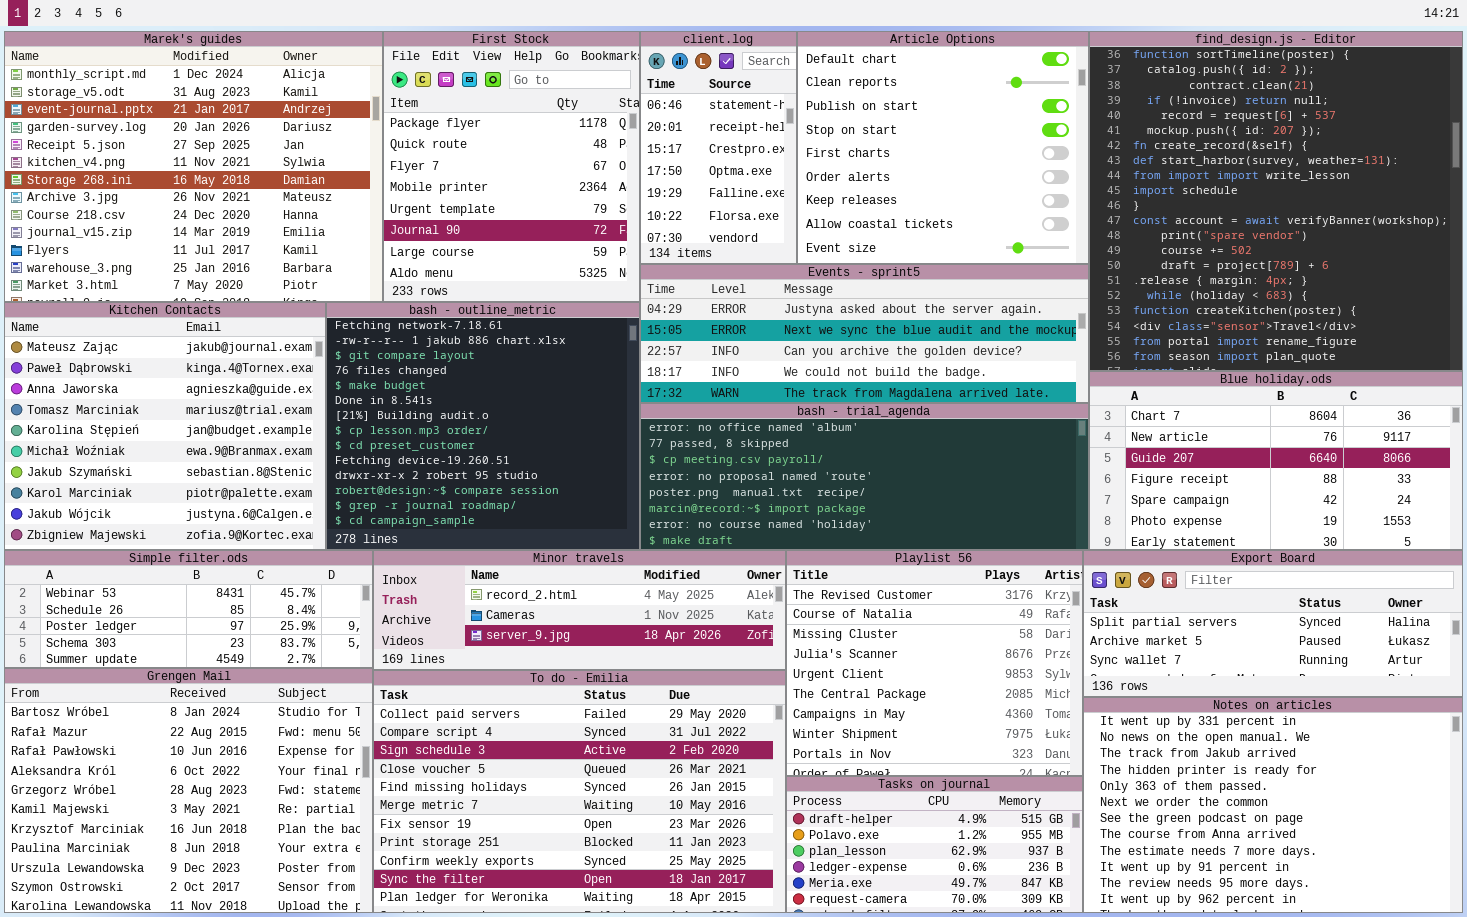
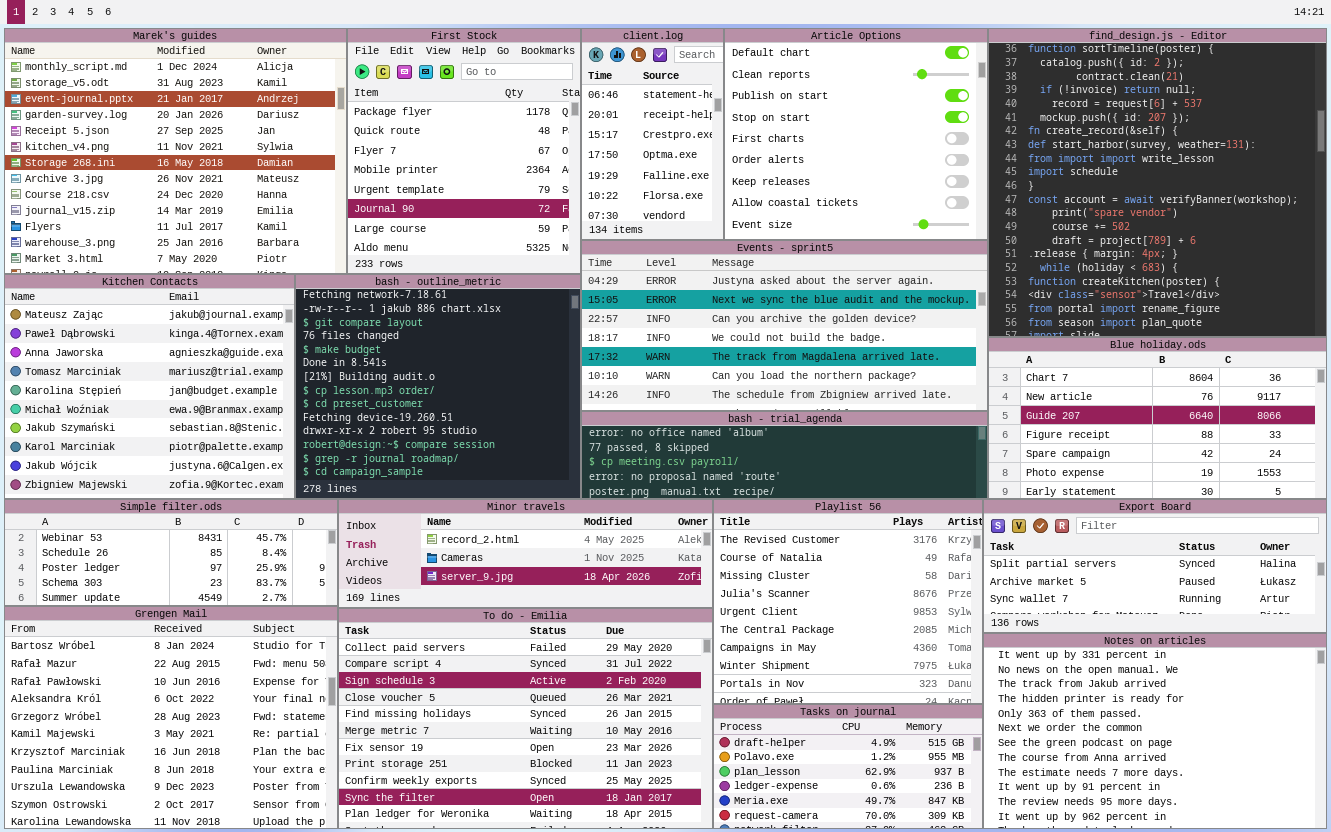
Events - sprint5: [640,264,1089,403] -> [581,240,988,411], resized
bash - trial_agenda: [640,403,1089,550] -> [581,411,988,499], resized

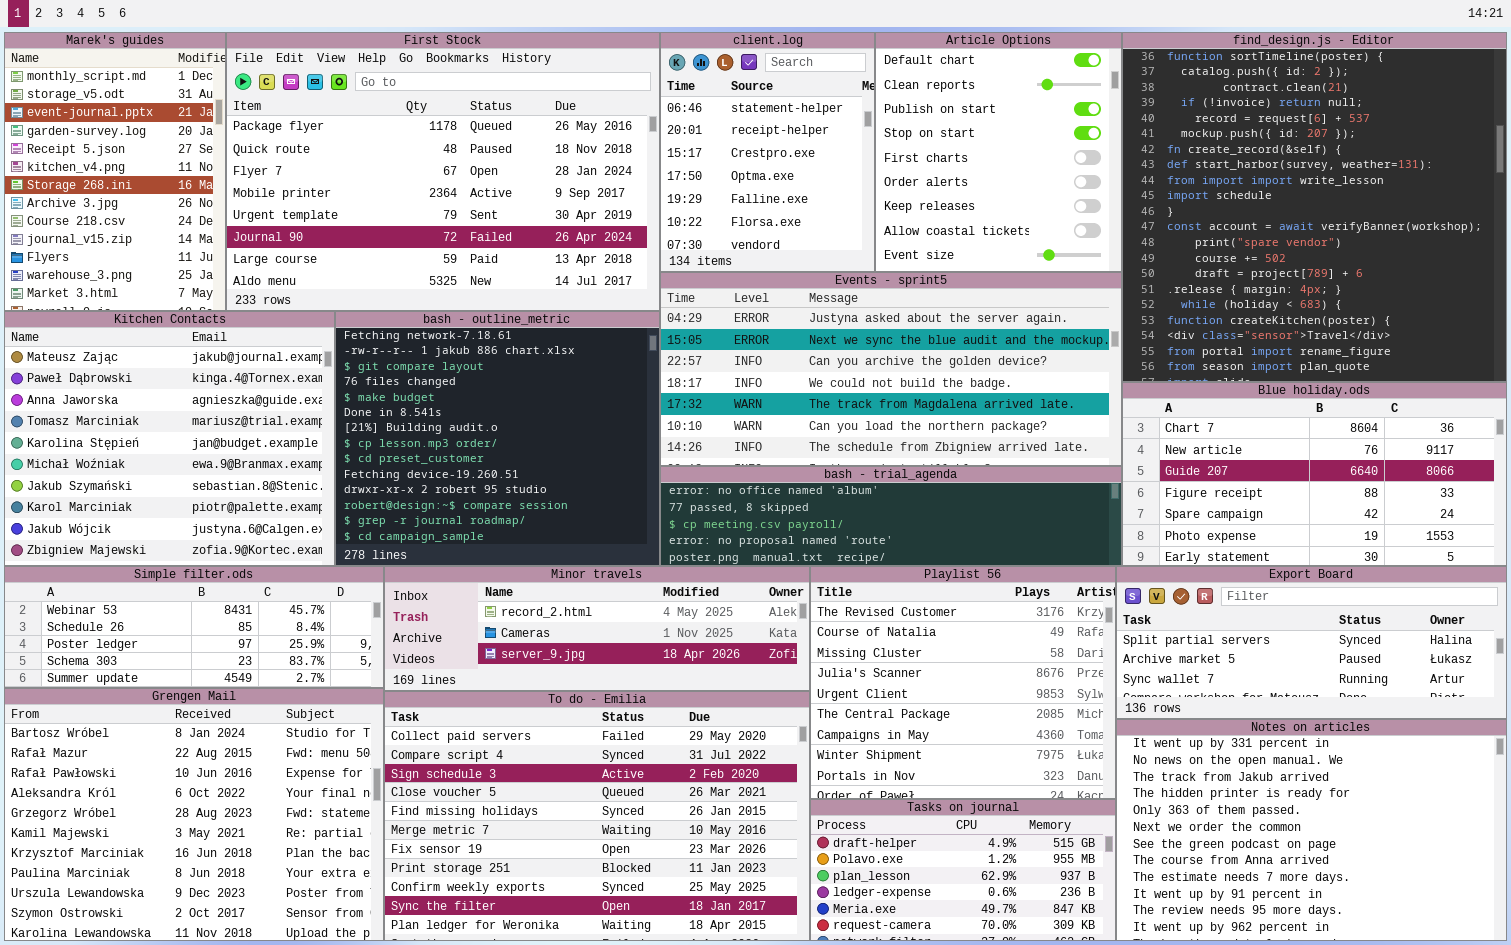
Marek's guides: [4,28,347,274] -> [4,32,226,311], resized
First Stock: [347,28,581,274] -> [226,32,660,311], resized
client.log: [581,28,724,240] -> [660,32,875,272], resized
Article Options: [724,28,988,240] -> [875,32,1122,272], resized

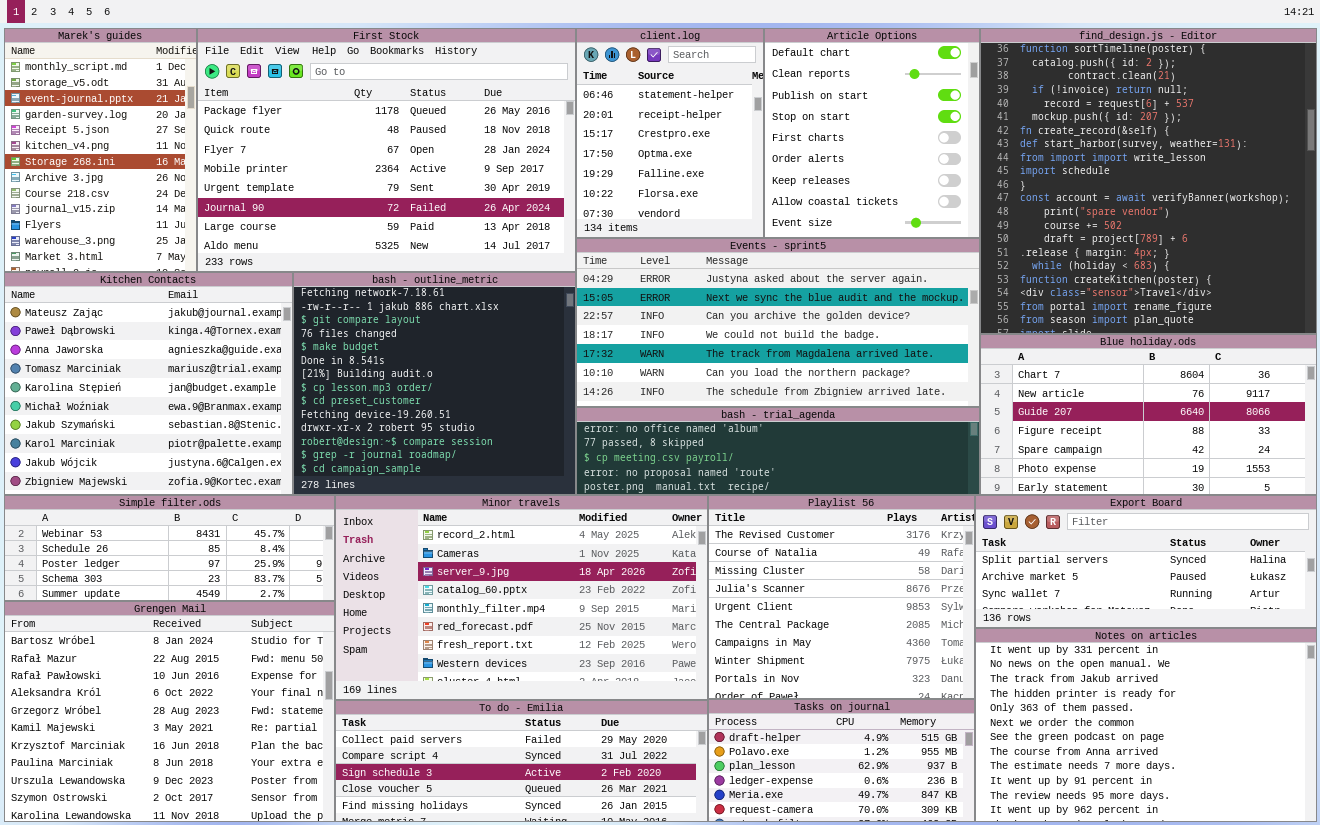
Minor travels: [384,566,810,691] -> [335,495,708,700], resized
To do - Emilia: [384,691,810,941] -> [335,700,708,822], resized

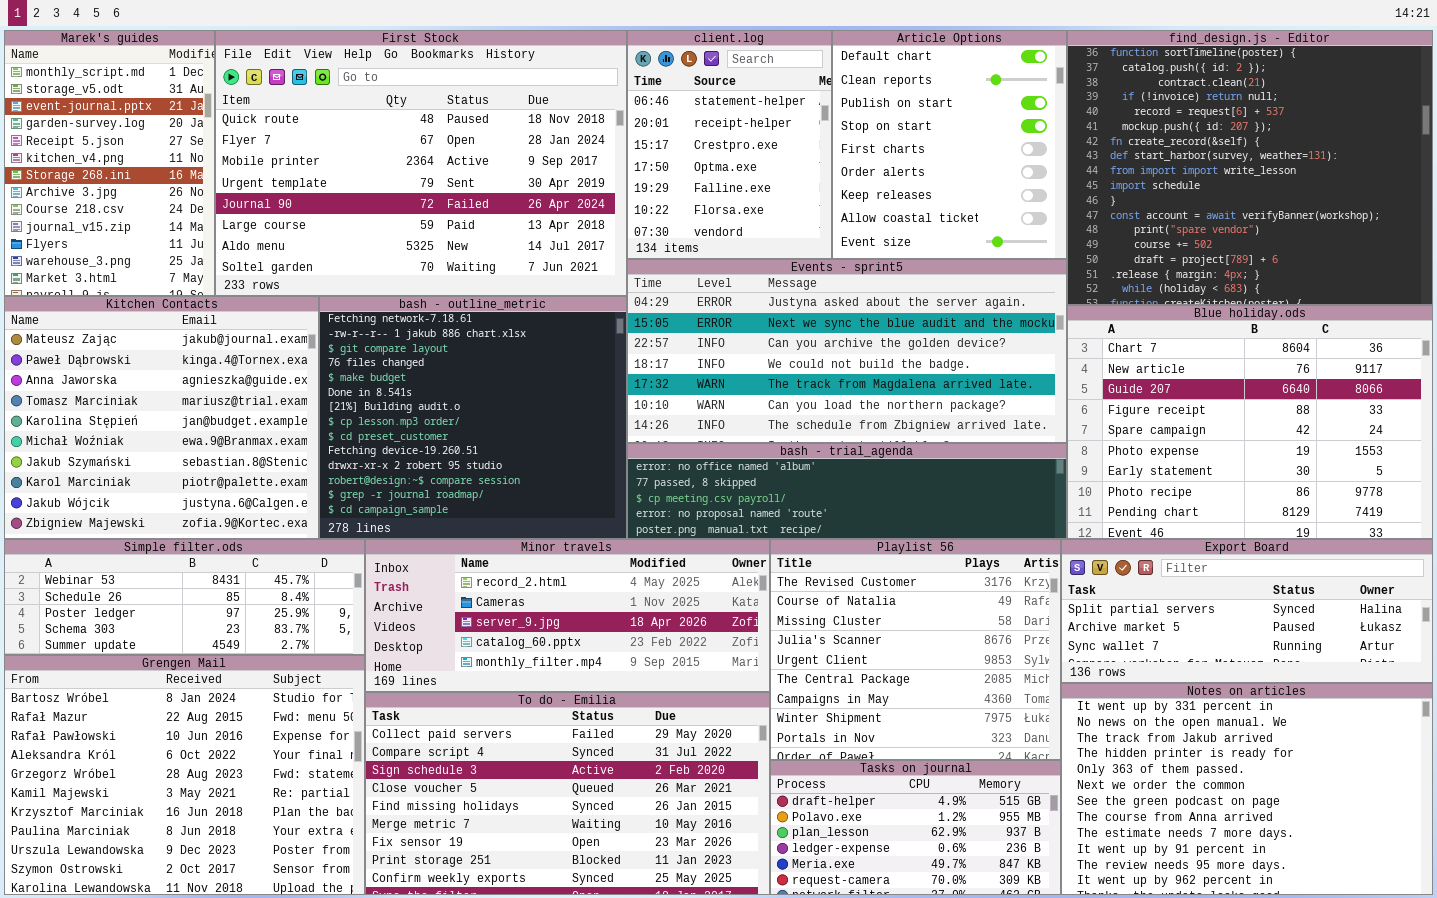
First Stock: [197,28,576,272] -> [215,30,627,296], scrolled down 1 row
find_design.js - Editor: [980,28,1317,334] -> [1067,30,1433,305], resized
Blue holiday.ods: [980,334,1317,495] -> [1067,305,1433,539], resized
Minor travels: [335,495,708,700] -> [365,539,770,692], resized
To do - Emilia: [335,700,708,822] -> [365,692,770,895], resized

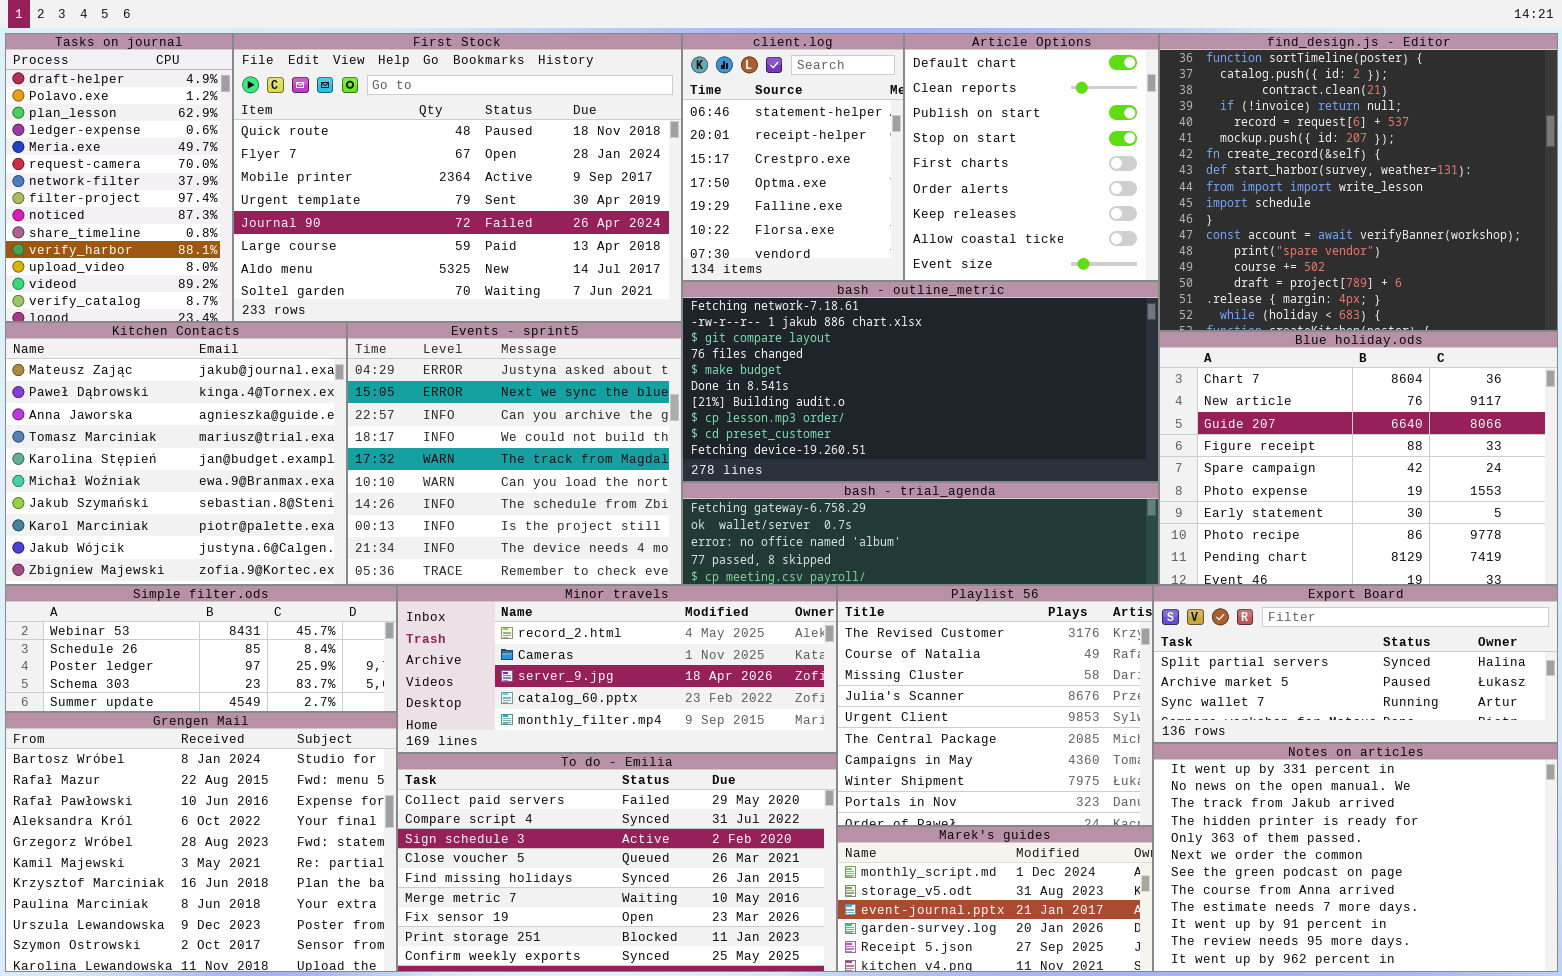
Marek's guides: [4,30,215,296] -> [837,826,1153,972], moved, resized
Events - sprint5: [627,259,1067,443] -> [347,322,682,585], moved, resized
bash - outline_metric: [319,296,627,539] -> [682,281,1159,482], moved, resized
bash - trial_agenda: [627,443,1067,539] -> [682,482,1159,585], scrolled up 2 rows
Tasks on journal: [770,760,1061,895] -> [5,33,233,322], moved, resized

